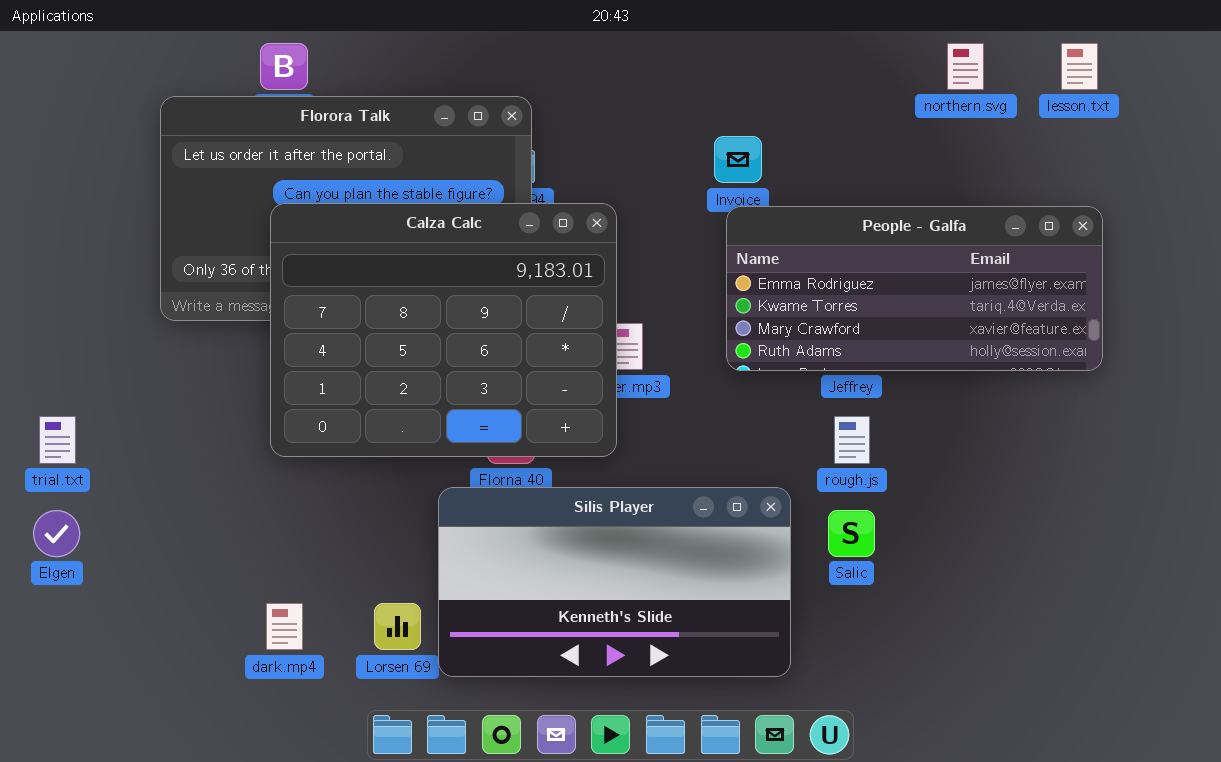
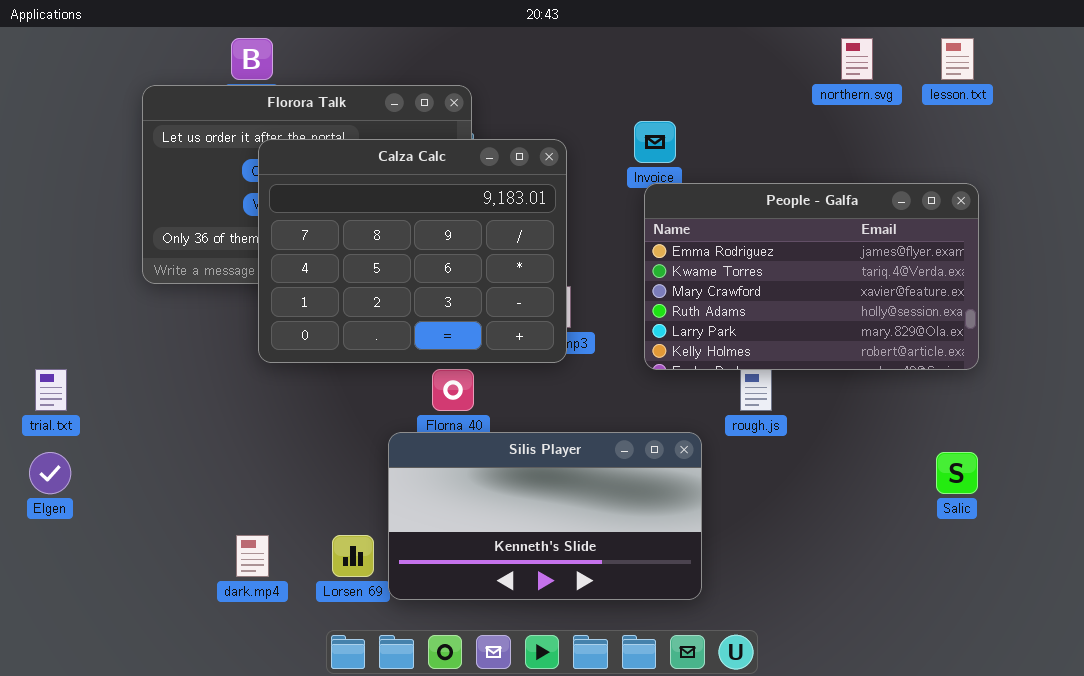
Calza Calc: [270,203,617,457] -> [258,139,567,363], moved
People - Galfa: [726,206,1103,371] -> [644,183,979,370], resized
Salic: [828,510,875,557] -> [936,452,978,494], moved

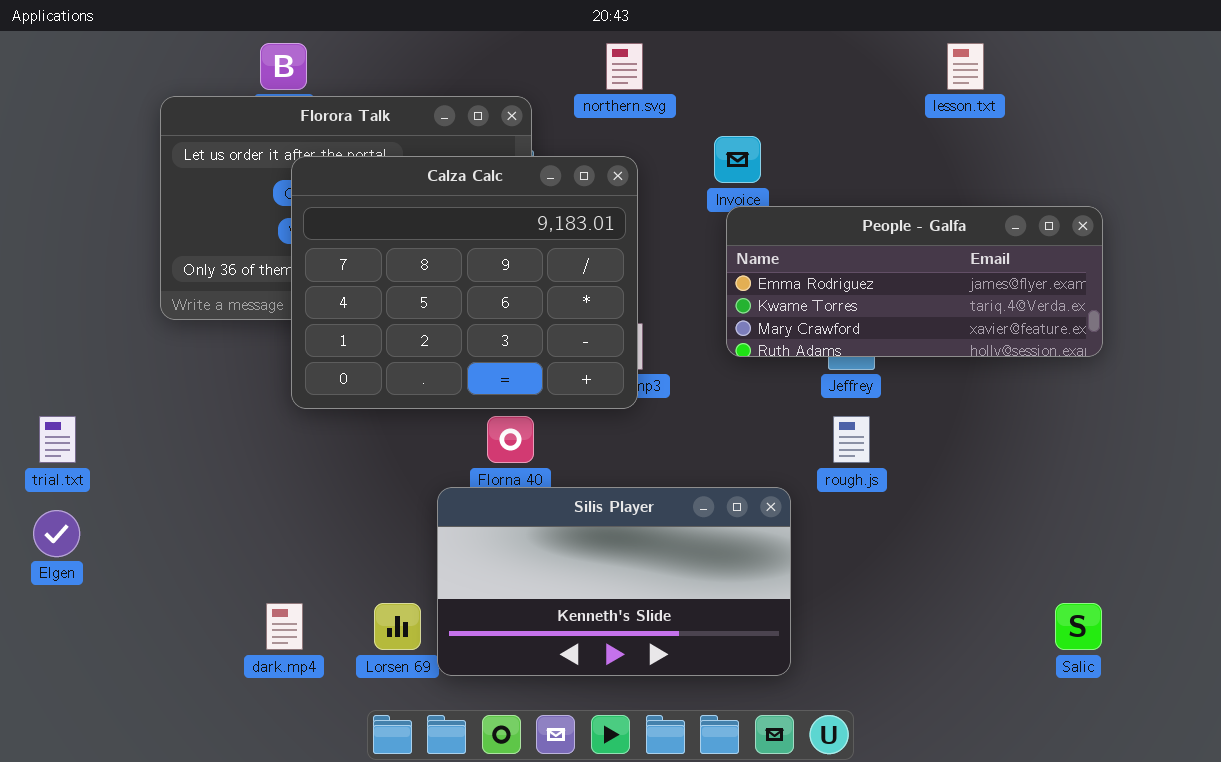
northern.svg: [841,38,873,80] -> [606,43,643,90], moved
lesson.txt: [941,38,974,80] -> [947,43,984,90], moved
People - Galfa: [644,183,979,370] -> [726,206,1103,357], resized
Salic: [936,452,978,494] -> [1055,603,1102,650], moved

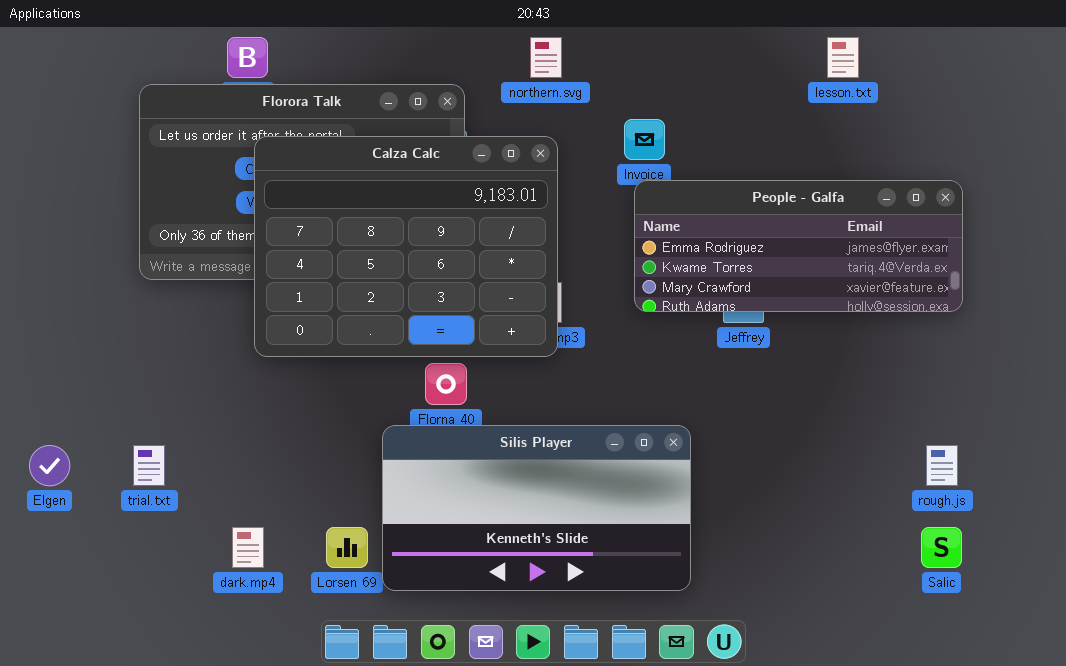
trial.txt: [39,416,76,463] -> [133,445,165,486], moved
rough.js: [833,416,870,463] -> [926,445,958,486], moved

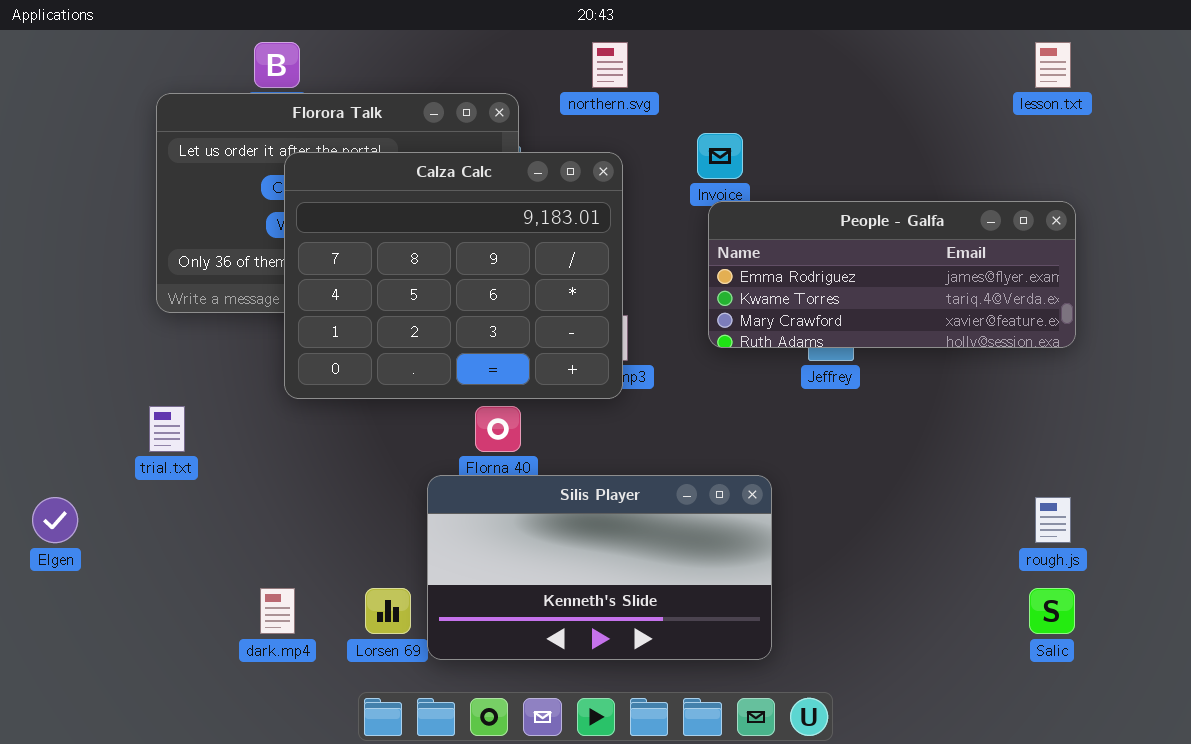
lesson.txt: [827,37,859,78] -> [1035,42,1071,88], moved
trial.txt: [133,445,165,486] -> [149,406,185,452], moved

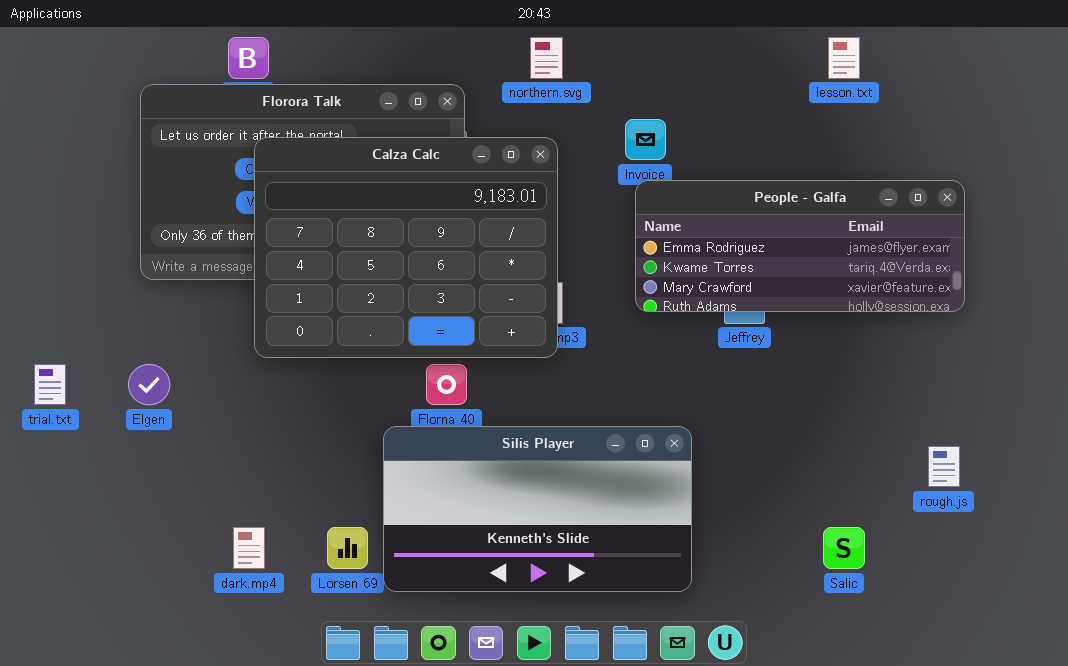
lesson.txt: [1035,42,1071,88] -> [828,37,860,79], moved
trial.txt: [149,406,185,452] -> [34,364,66,405], moved
Elgen: [32,497,78,543] -> [128,364,170,405], moved
Salic: [1029,588,1075,634] -> [823,527,865,569], moved

